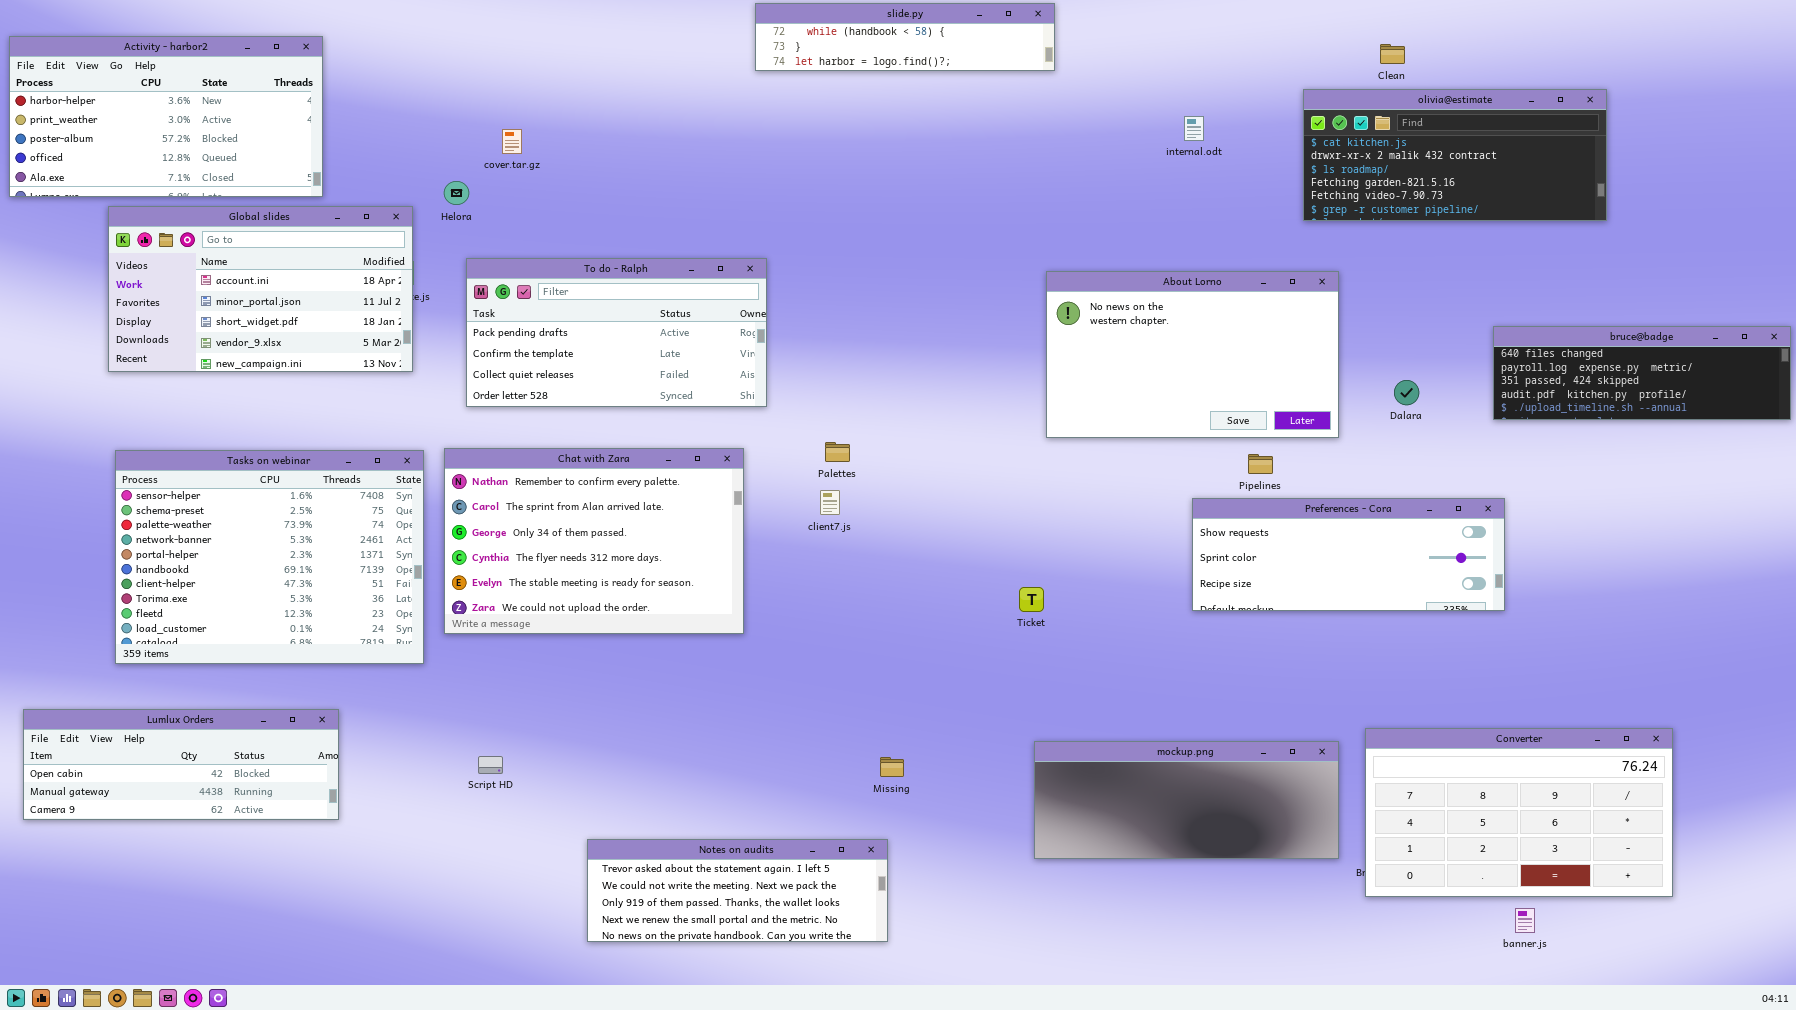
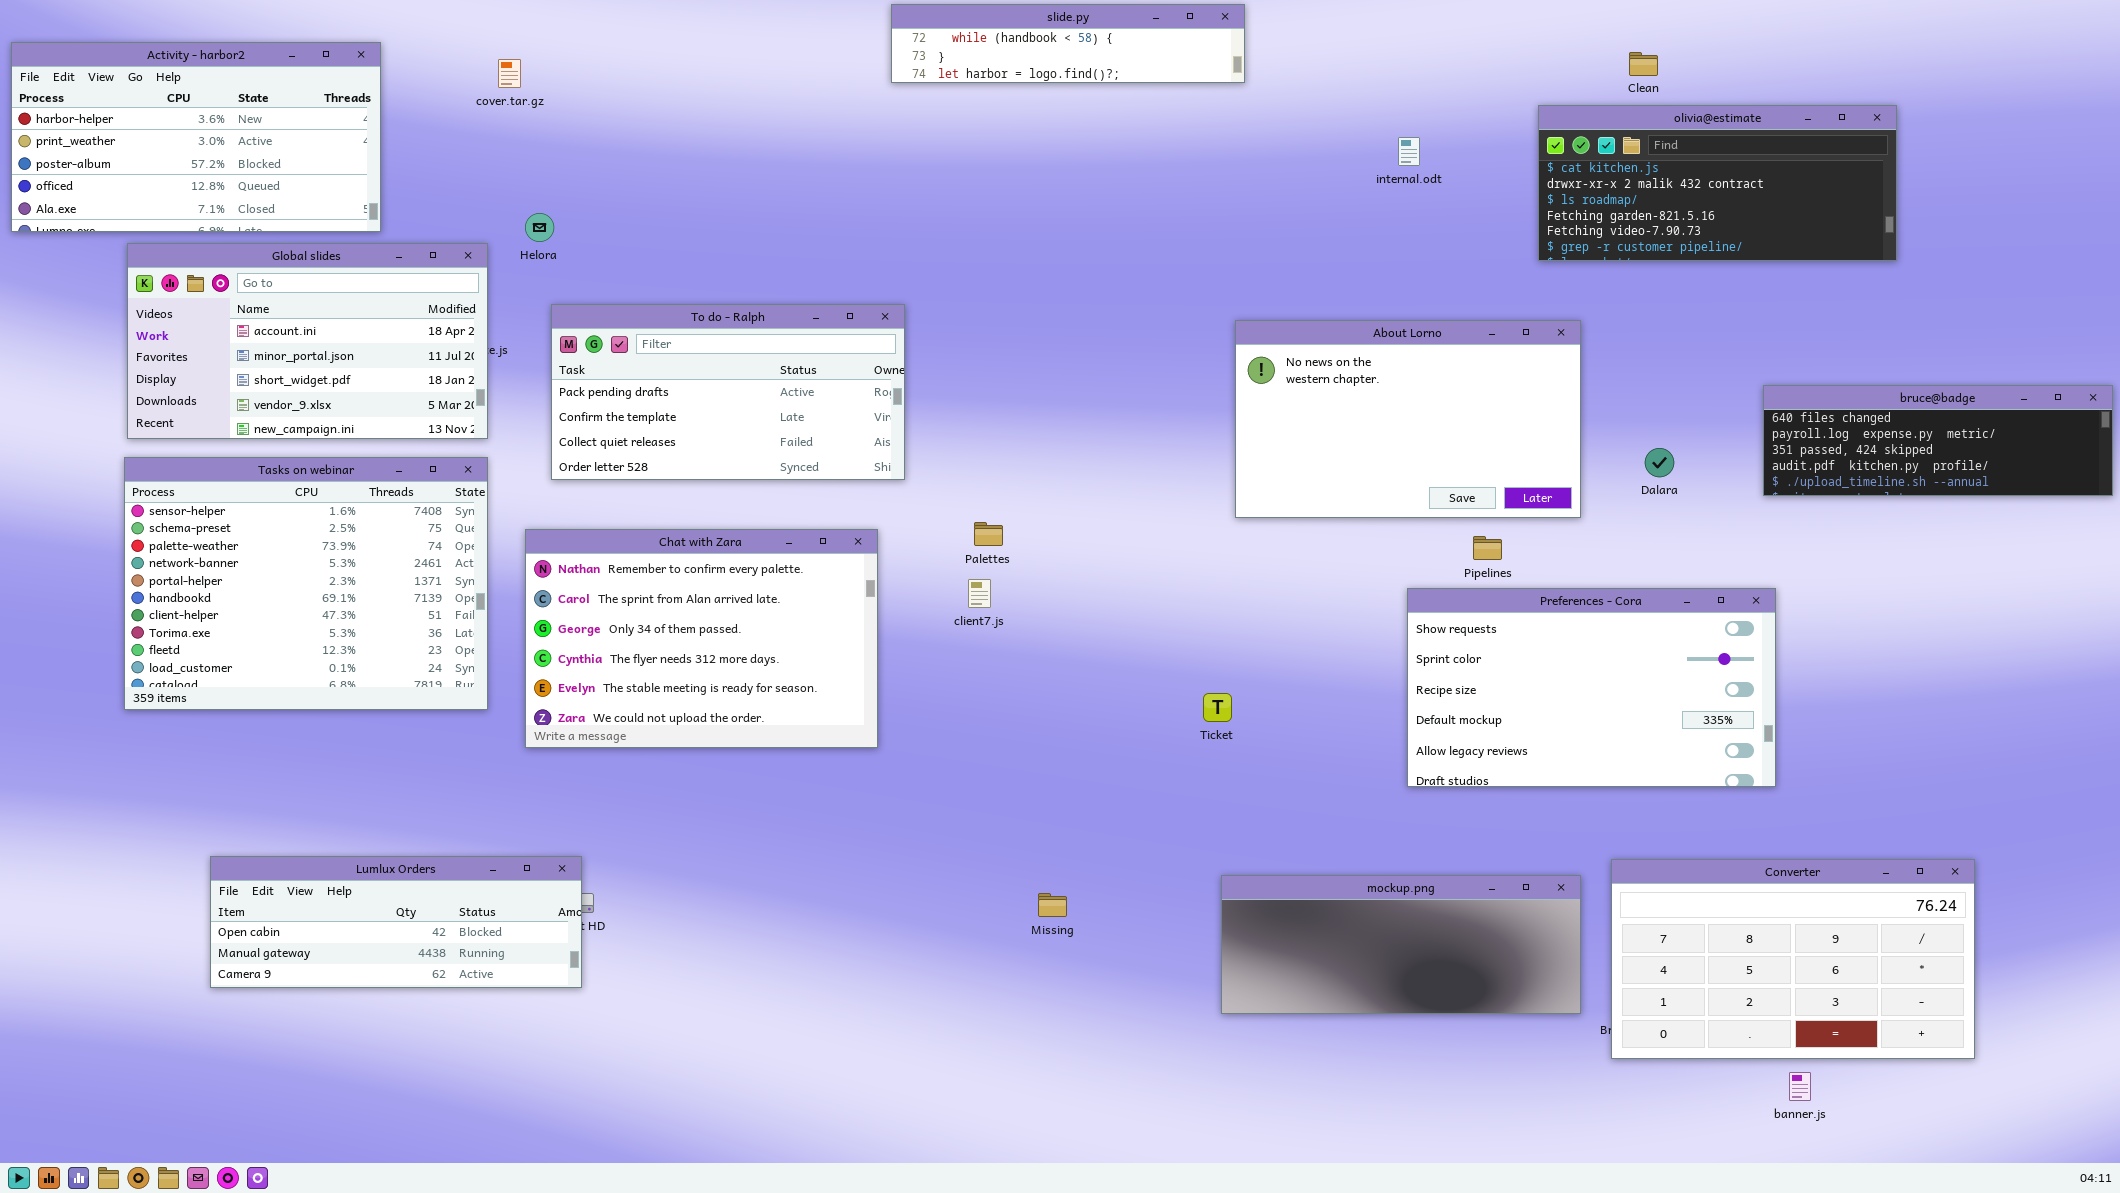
cover.tar.gz: [502,129,522,154] -> [498,59,521,88], moved
Tasks on webinar: [115,450,424,664] -> [124,457,488,710], moved
Preferences - Cora: [1192,498,1505,611] -> [1407,588,1776,787], resized
Lumlux Orders: [23,709,339,820] -> [210,856,582,988], moved
Notes on audits: [587,839,888,942] -> none, closed

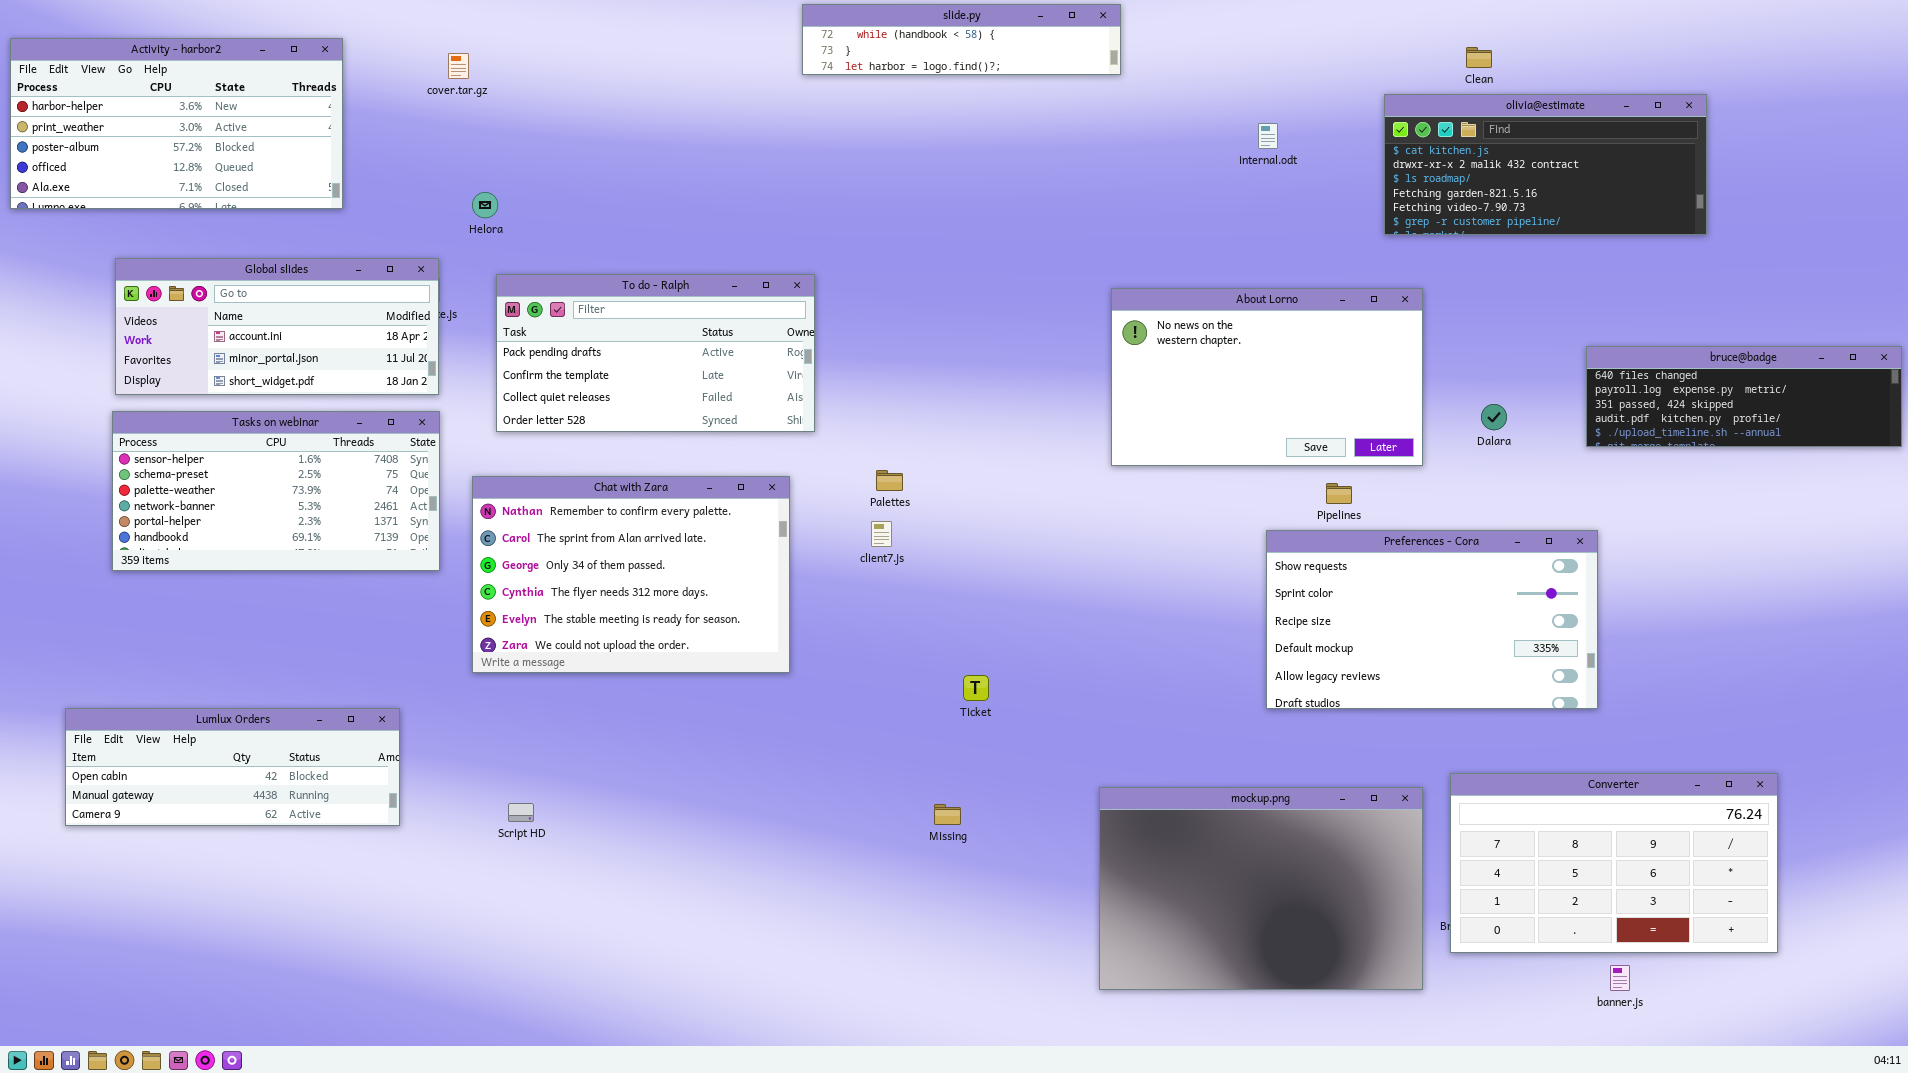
Global slides: [127,243,488,439] -> [115,258,439,395], resized
Tasks on webinar: [124,457,488,710] -> [112,411,440,571], resized
Ticket: [1203,693,1232,722] -> [963,675,989,701], moved
Lumlux Orders: [210,856,582,988] -> [65,708,400,826], moved
mockup.png: [1221,875,1581,1014] -> [1099,787,1423,990], resized

